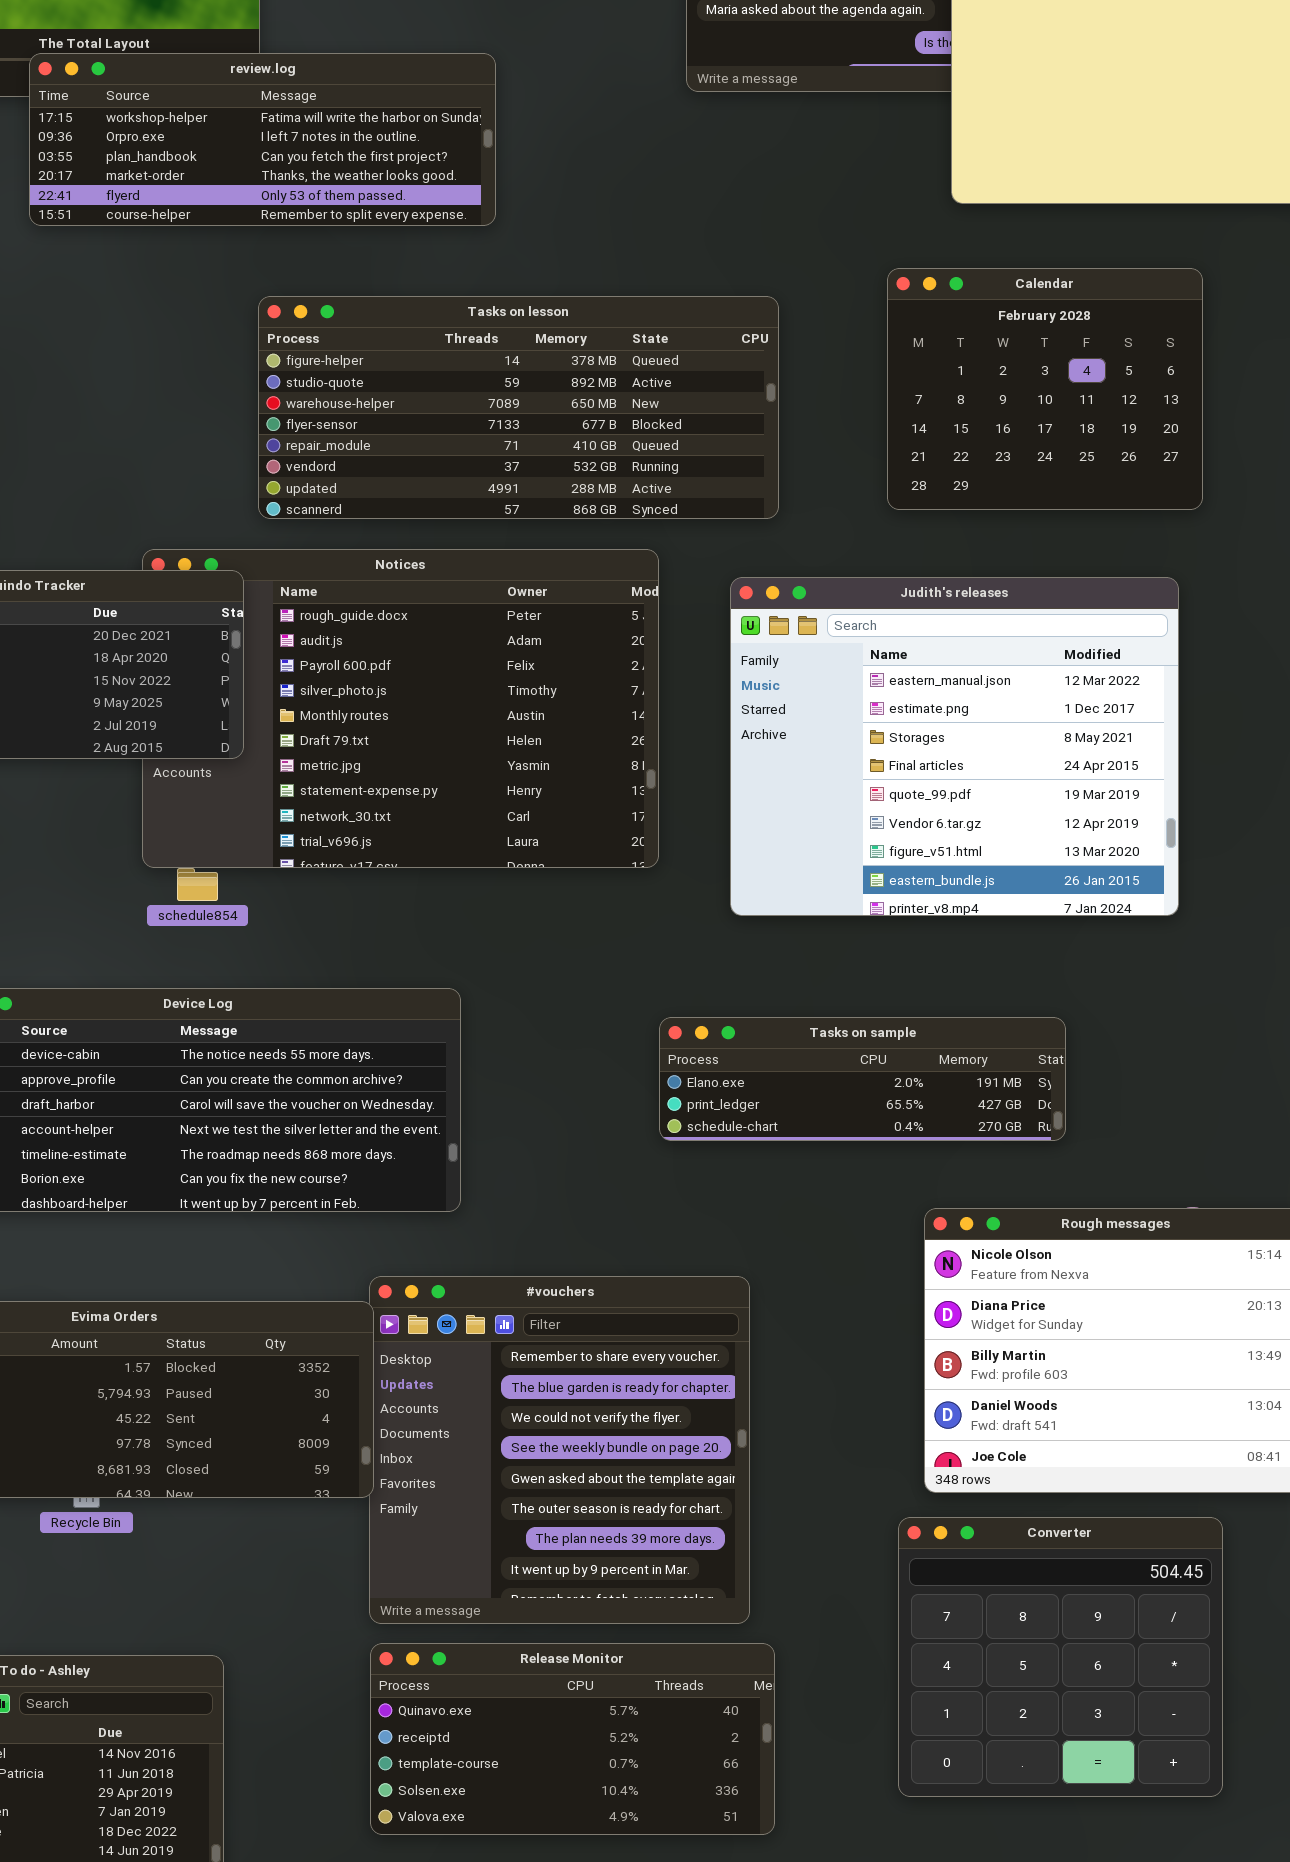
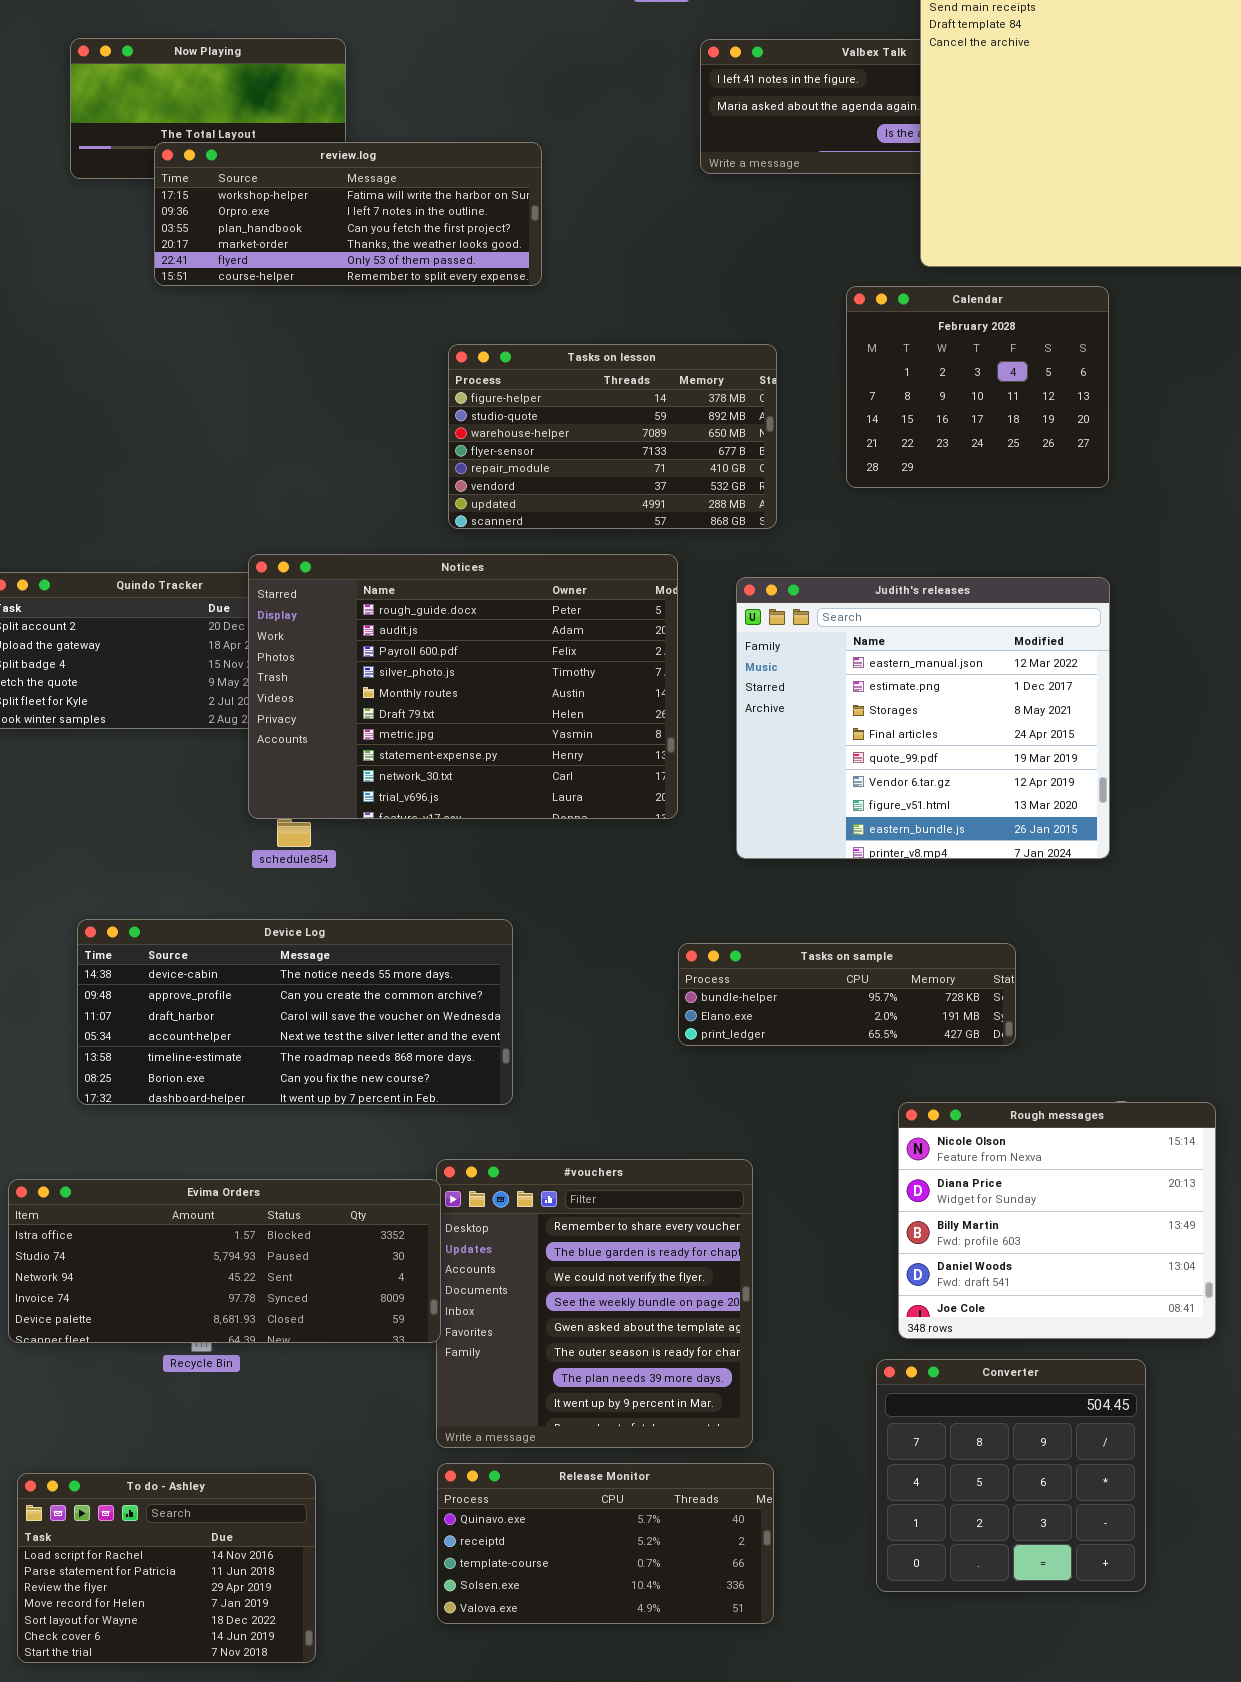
Calendar: [887,268,1203,510] -> [846,286,1109,488], moved
Tasks on lesson: [258,296,779,519] -> [448,344,777,529], resized
Notices: [142,549,659,868] -> [248,554,678,819], raised
Tasks on sample: [659,1017,1066,1141] -> [678,943,1016,1046], scrolled up 1 row

